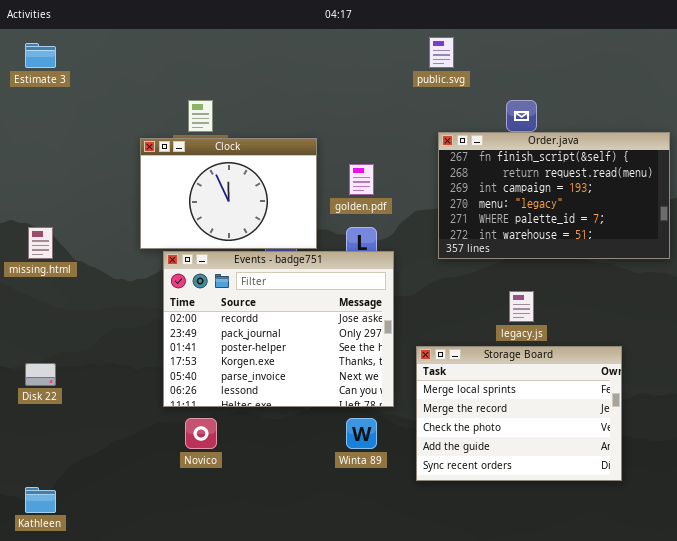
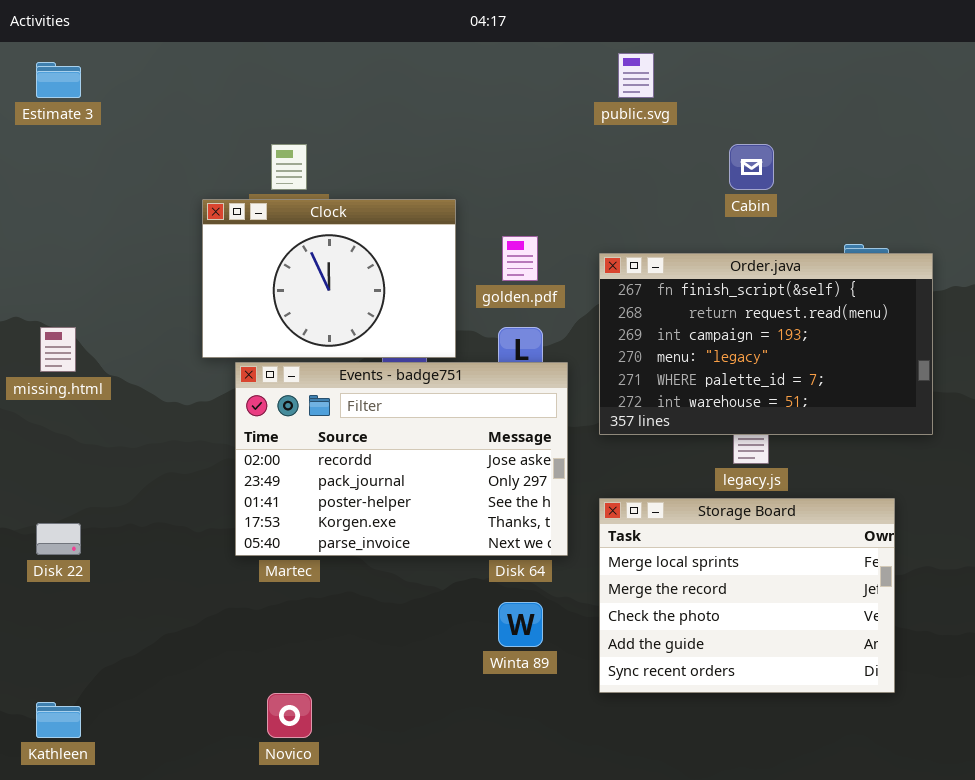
Order.java: [438,132,670,259] -> [599,253,933,435], moved
Events - badge751: [163,251,394,407] -> [235,362,568,556], resized
Novico: [185,418,217,449] -> [267,693,312,738], moved

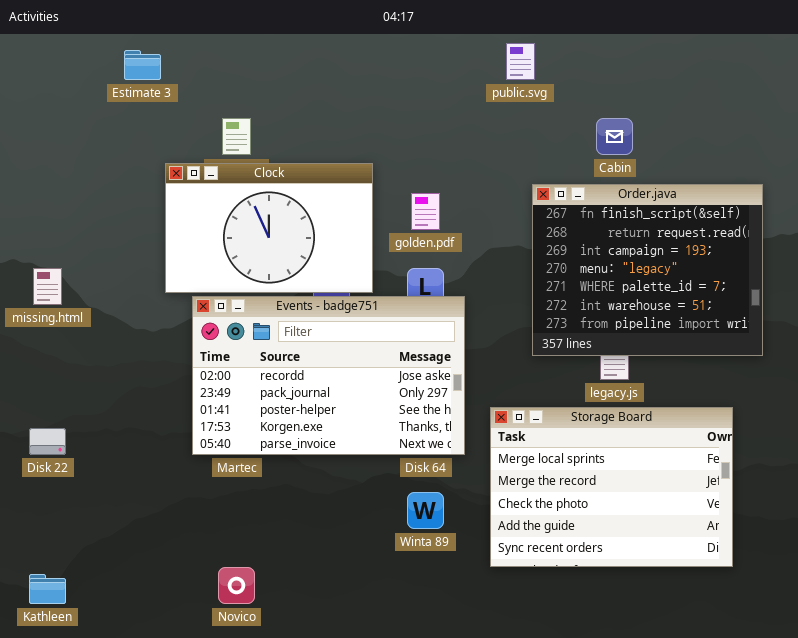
Estimate 3: [36,62,81,98] -> [124,50,161,80], moved
Order.java: [599,253,933,435] -> [532,184,763,356], resized

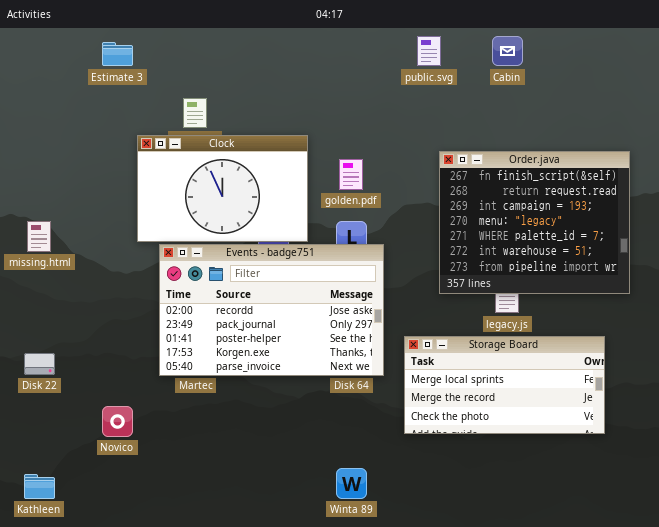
Cabin: [596,118,633,155] -> [492,36,523,66], moved
Storage Board: [490,407,733,567] -> [404,336,605,434], resized
Winta 89: [407,492,444,529] -> [336,468,367,499], moved
Novico: [218,567,255,604] -> [102,406,133,437], moved

